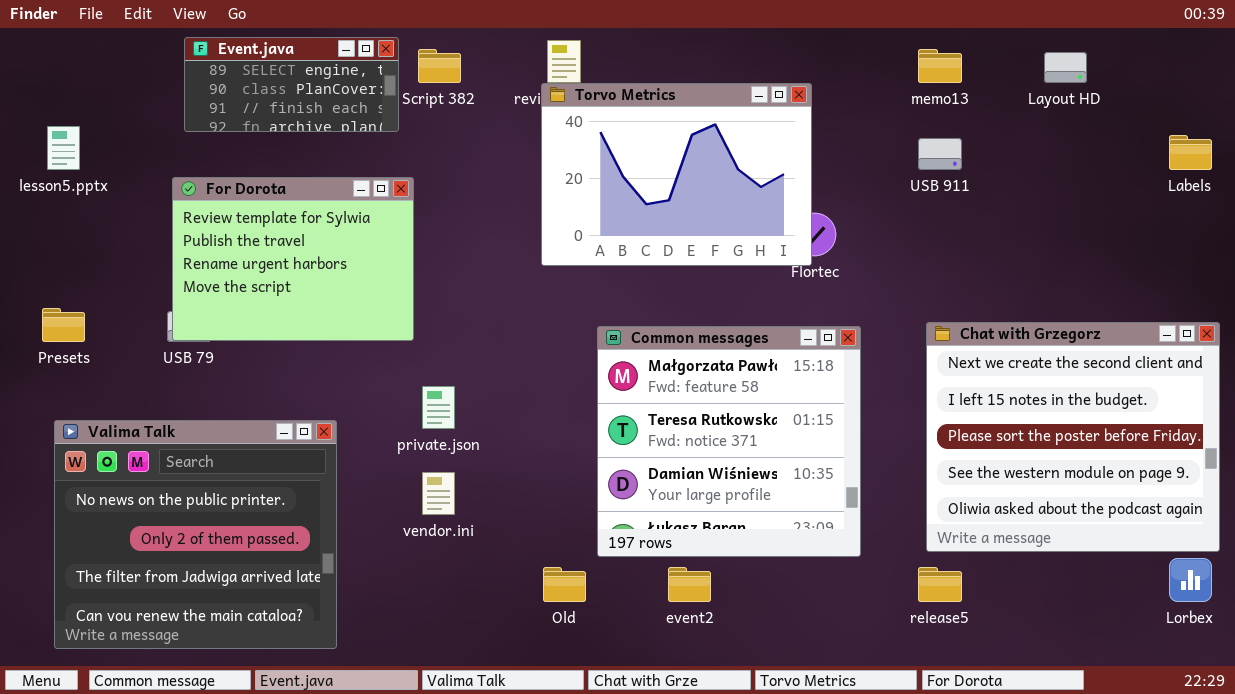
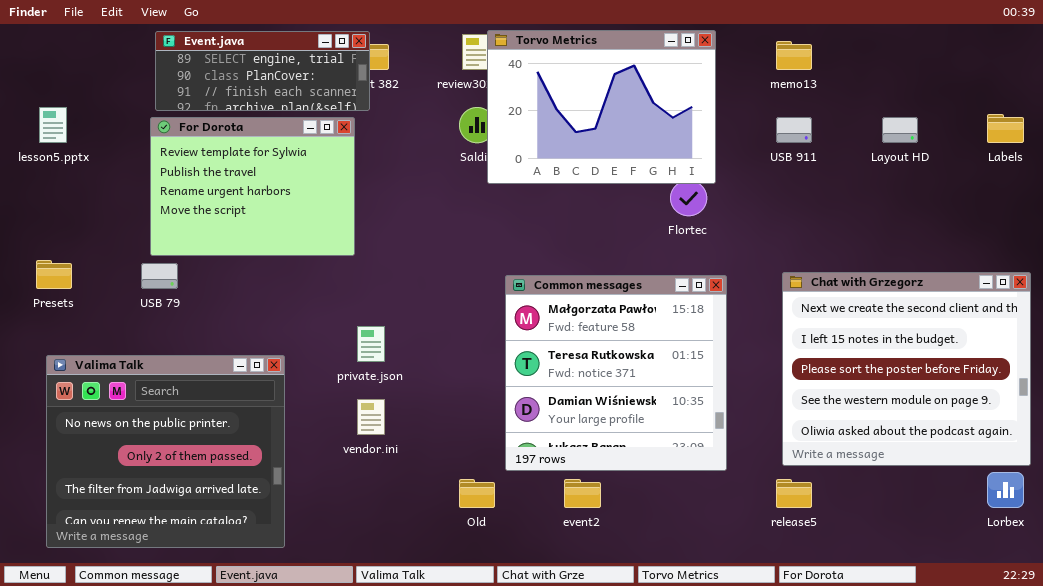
Event.java: [184,37,399,132] -> [155,31,370,111], resized
Layout HD: [1044,52,1087,83] -> [882,117,918,143], moved
Torvo Metrics: [541,83,812,266] -> [487,30,716,184], moved
For Dorota: [172,177,414,341] -> [150,117,355,256], moved

